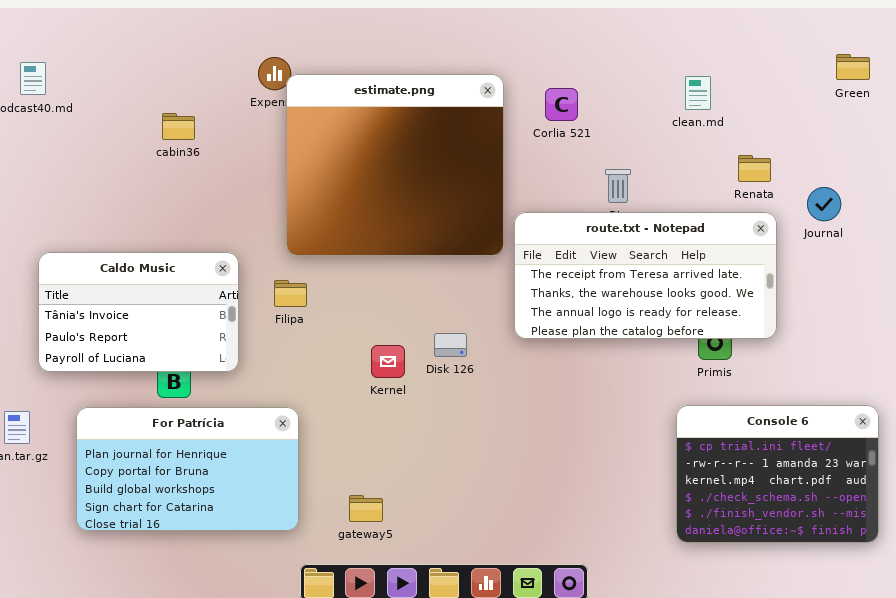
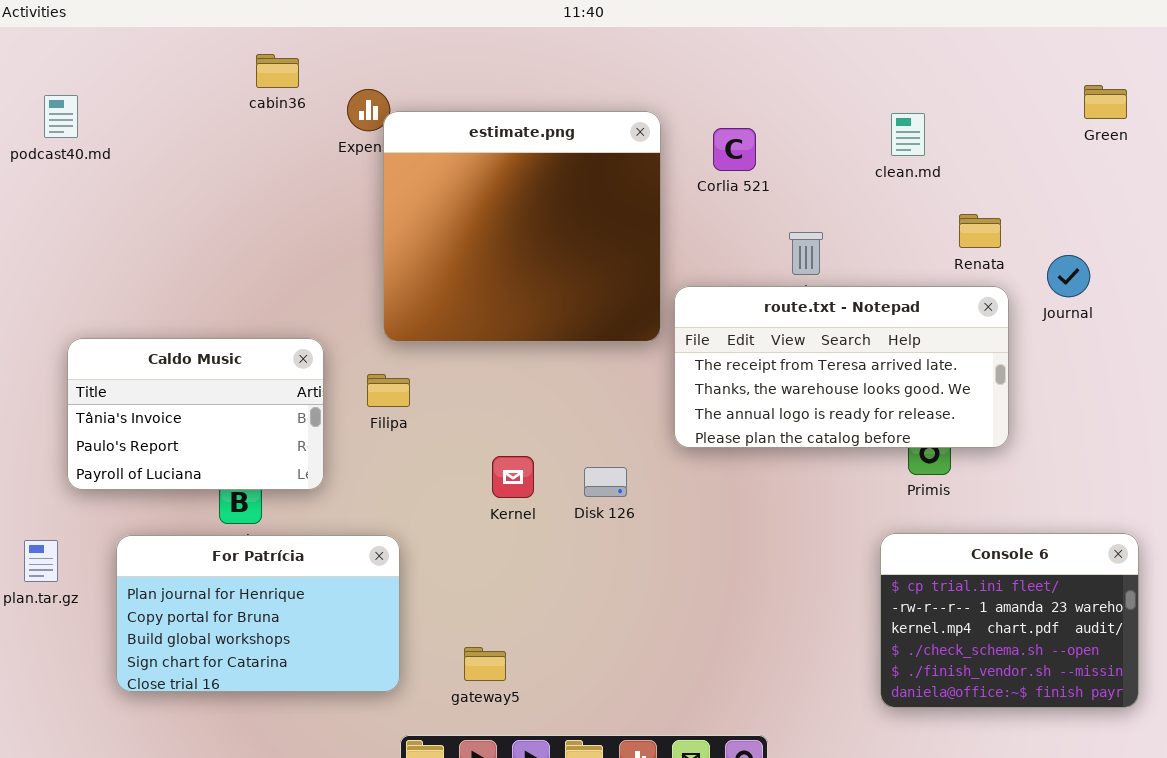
cabin36: [162,113,195,140] -> [256,54,299,88], moved
Disk 126: [434,333,467,357] -> [584,467,627,497], moved

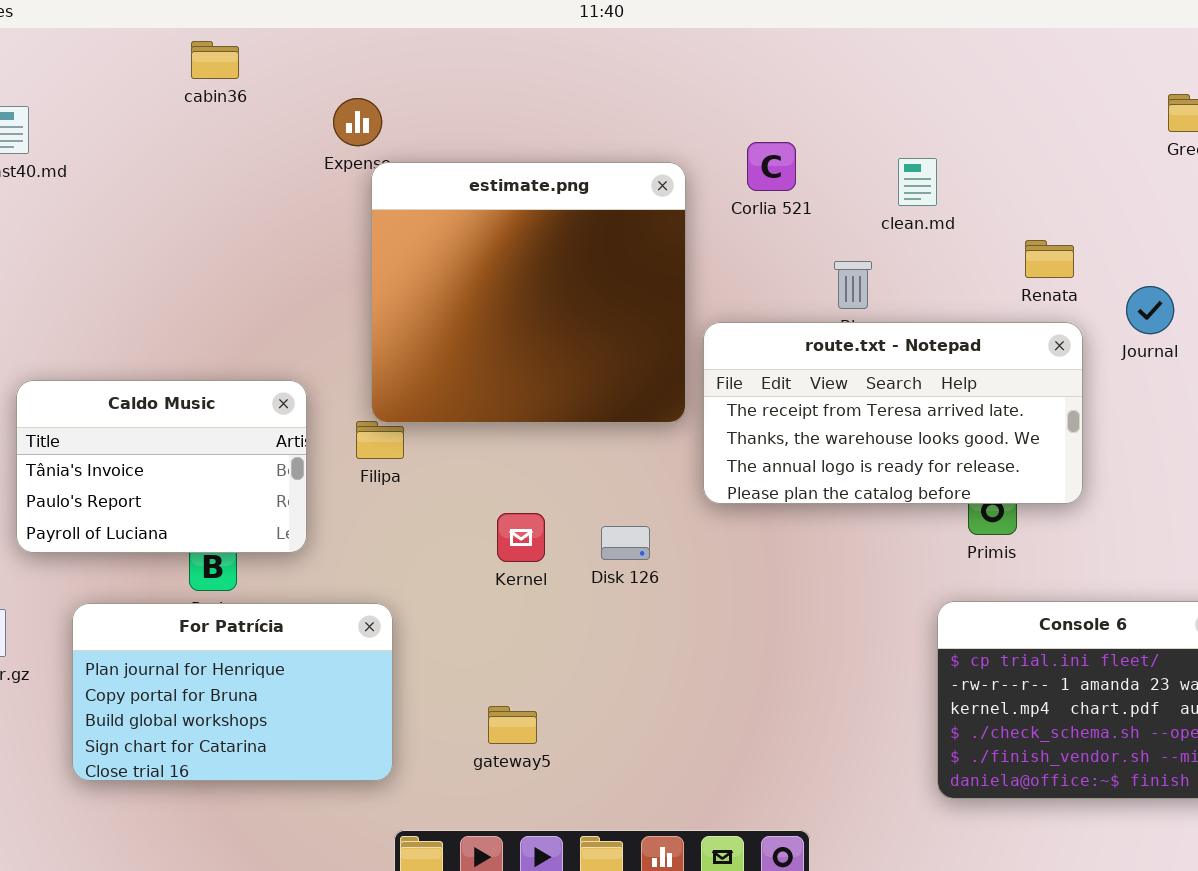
cabin36: [256,54,299,88] -> [191,41,239,79], moved
estimate.png: [383,111,661,342] -> [371,162,686,423], moved
clean.md: [891,113,925,156] -> [898,158,937,206], moved
gateway5: [464,647,506,681] -> [488,706,537,744], moved

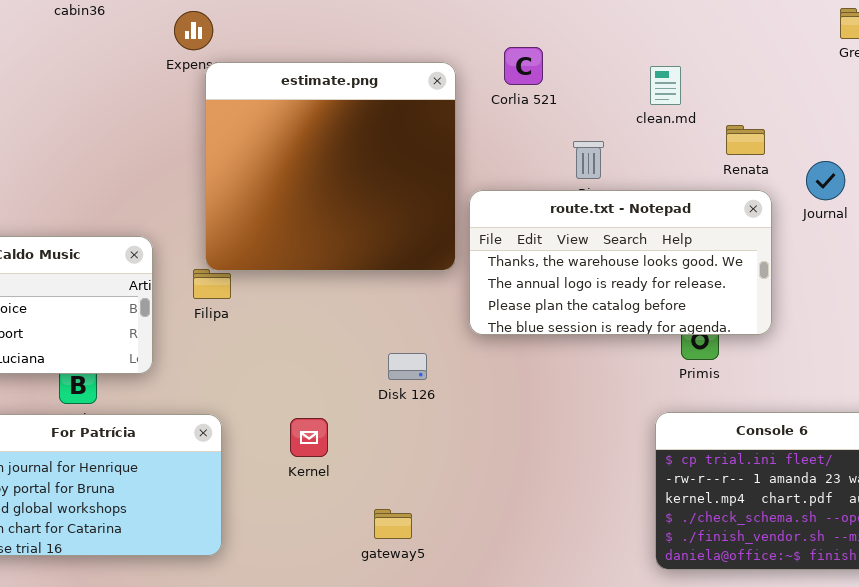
clean.md: [898,158,937,206] -> [650,66,681,105], moved
route.txt - Notepad: [703,322,1083,504] -> [469,190,772,335], scrolled down 1 row
Kernel: [497,513,545,562] -> [290,418,328,457], moved
gateway5: [488,706,537,744] -> [374,509,412,539], moved

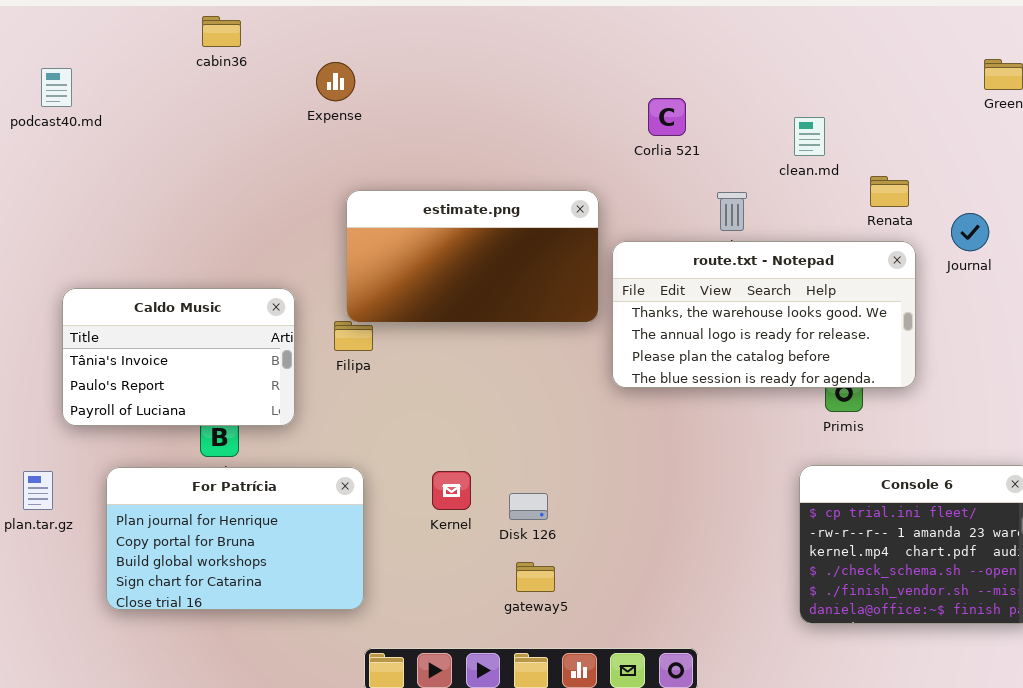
estimate.png: [205,62,456,271] -> [346,190,599,323], resized
Disk 126: [388,353,427,380] -> [509,493,548,520], moved

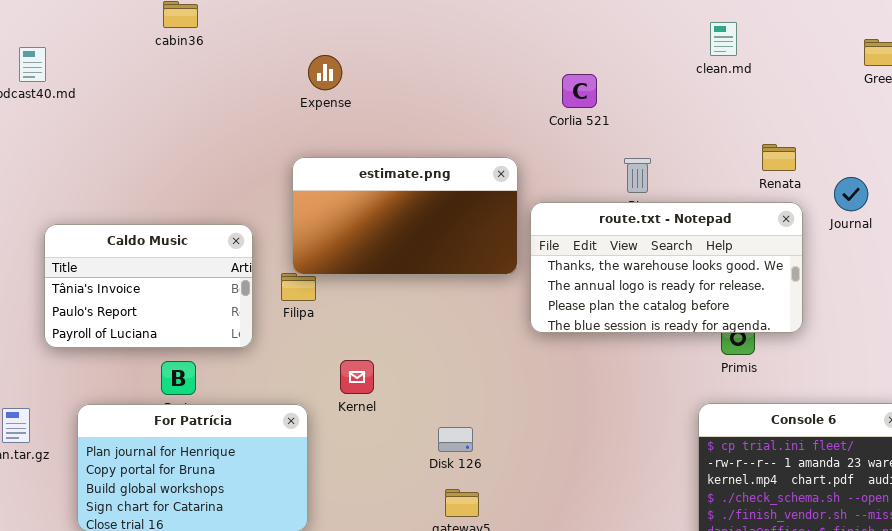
Expense: [316,62,355,101] -> [308,55,342,90], moved
clean.md: [794,117,825,156] -> [710,22,737,56], moved
Caldo Music: [62,288,295,426] -> [44,224,253,348], moved
Kernel: [432,471,471,510] -> [340,360,374,394], moved

